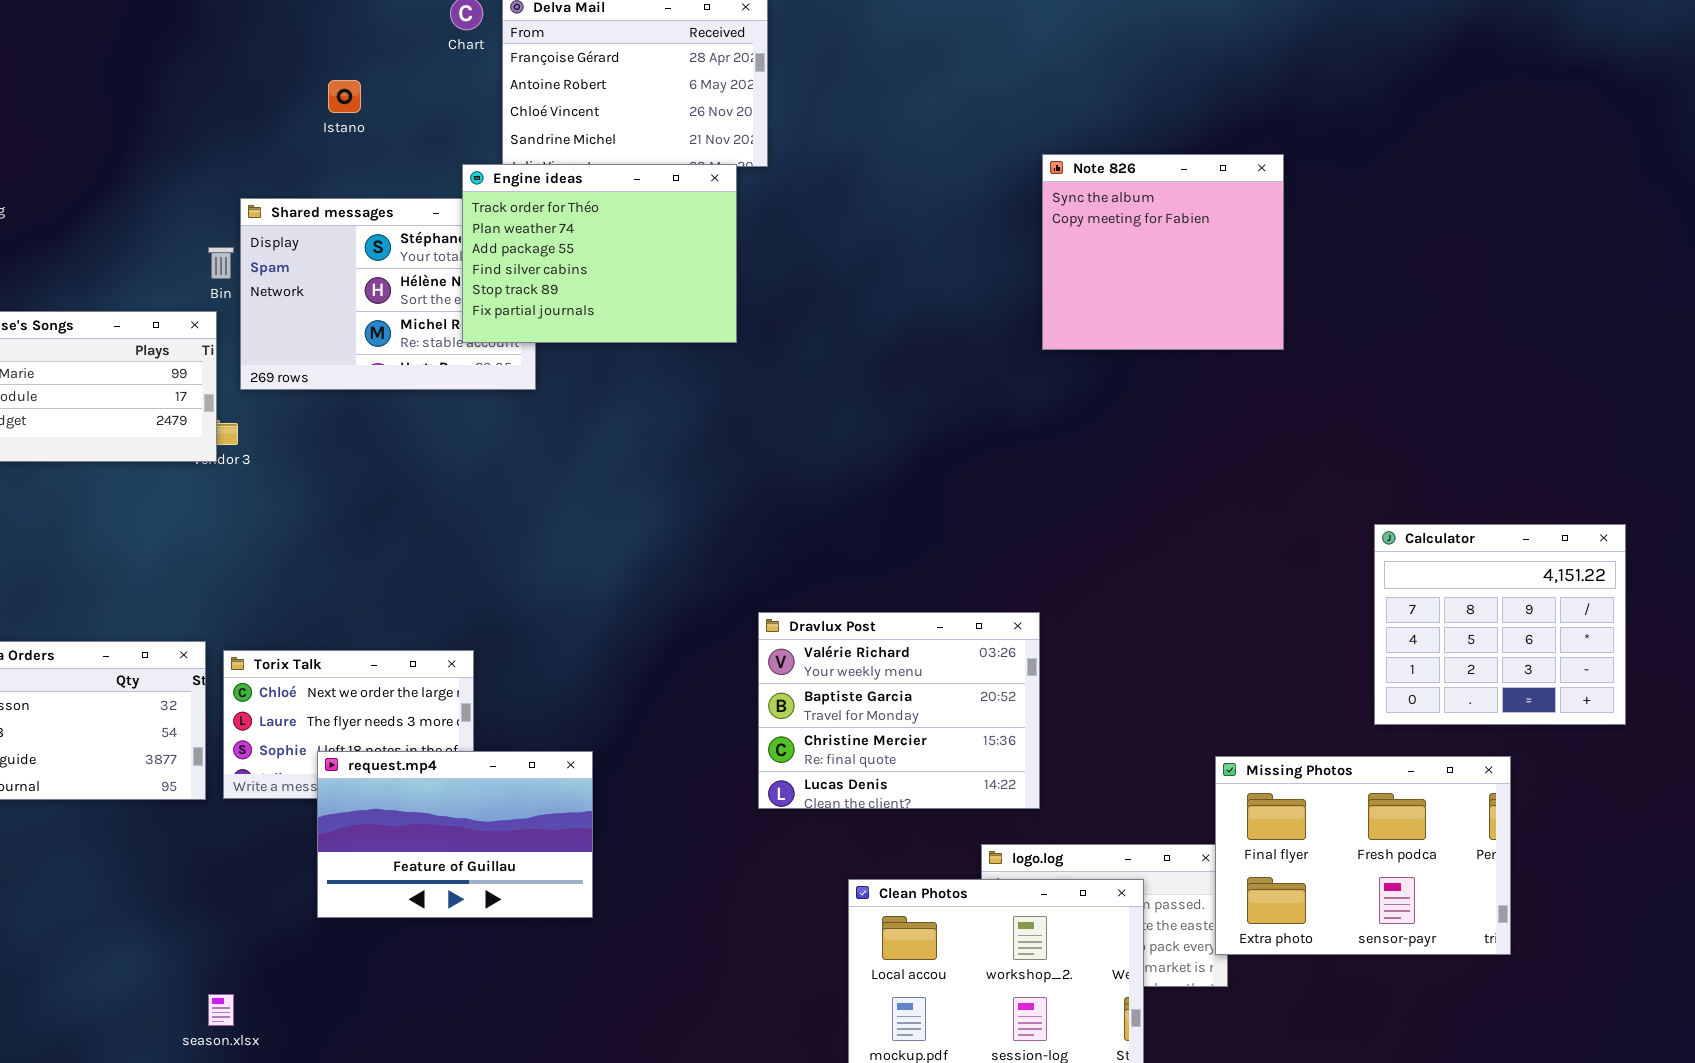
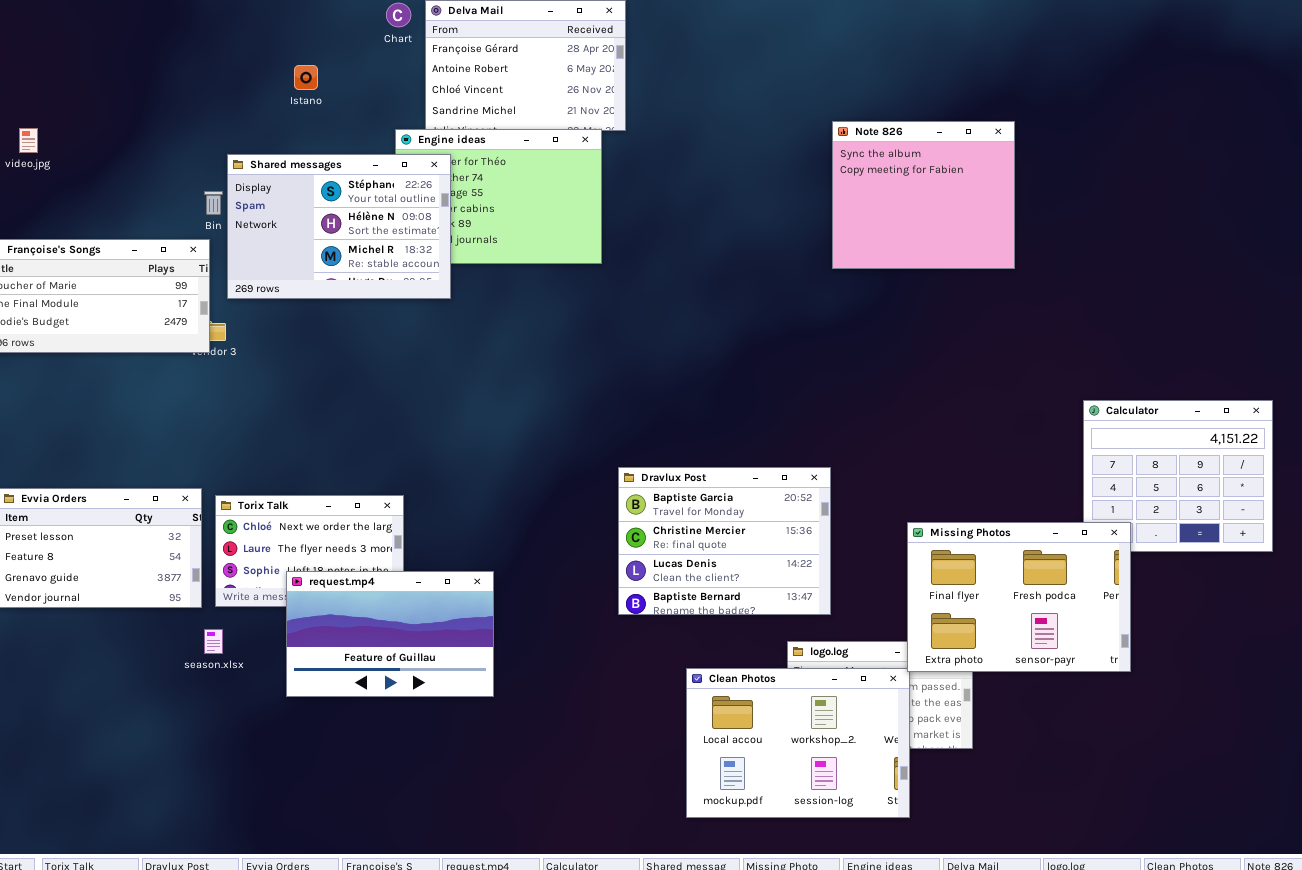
Shared messages: [240,198,536,390] -> [227,154,451,299], raised
Dravlux Post: [758,612,1040,809] -> [618,467,831,615], scrolled down 1 row
Missing Photos: [1215,756,1511,955] -> [907,522,1131,672], moved
season.xlsx: [208,994,234,1026] -> [204,629,223,654], moved

